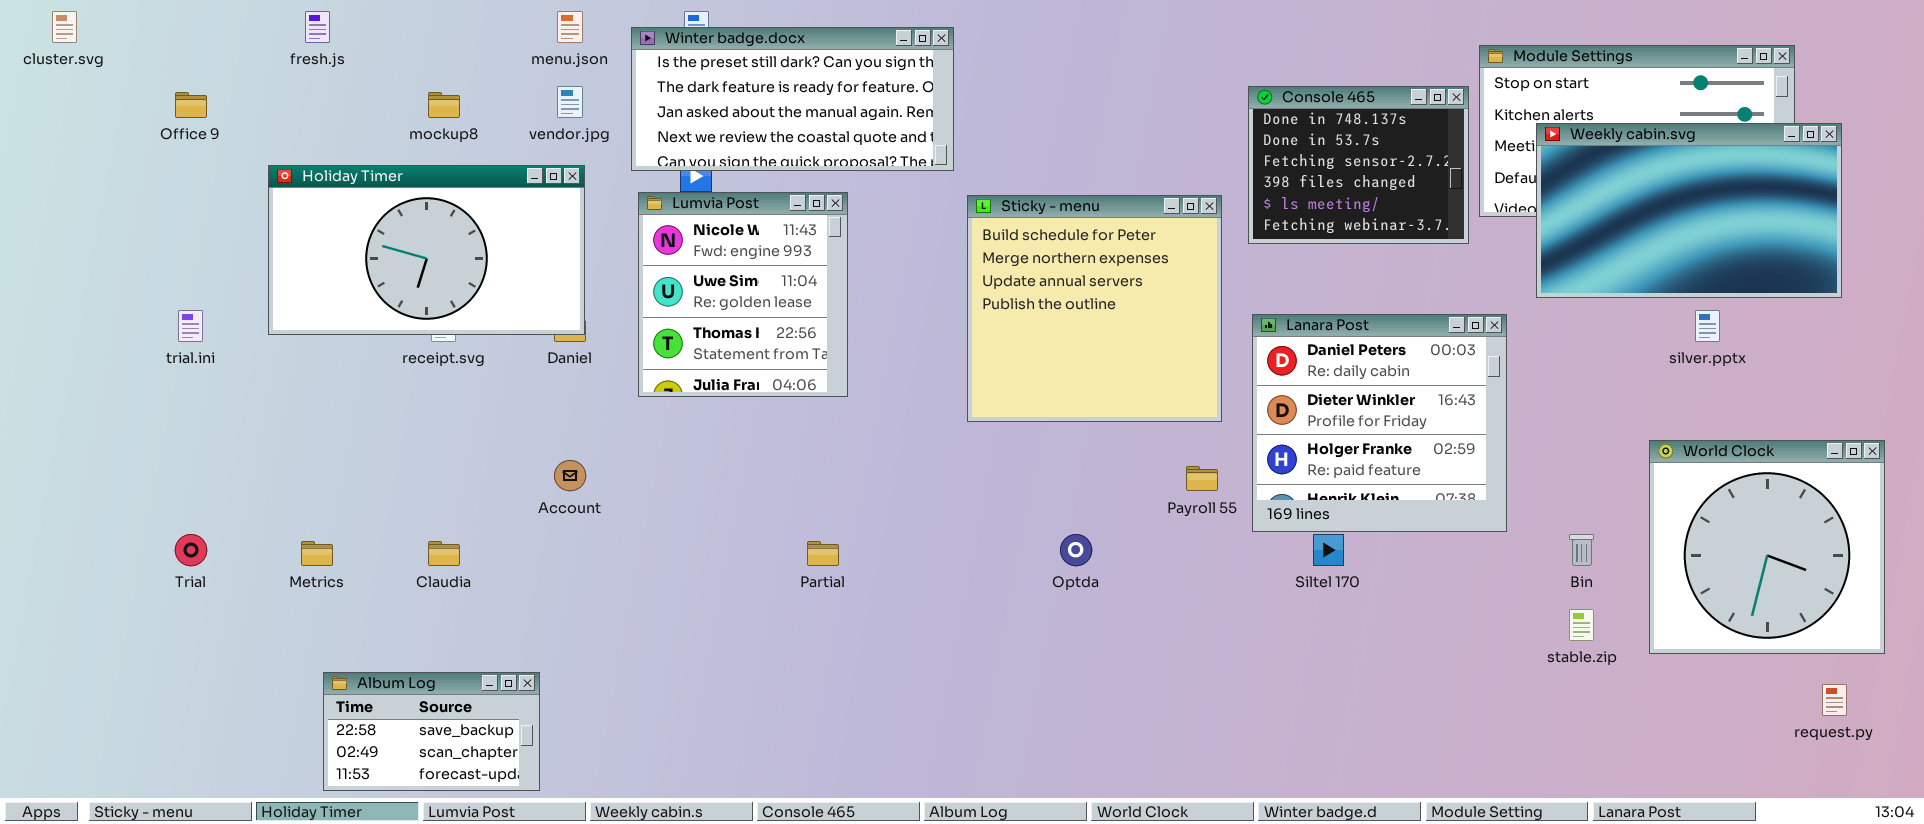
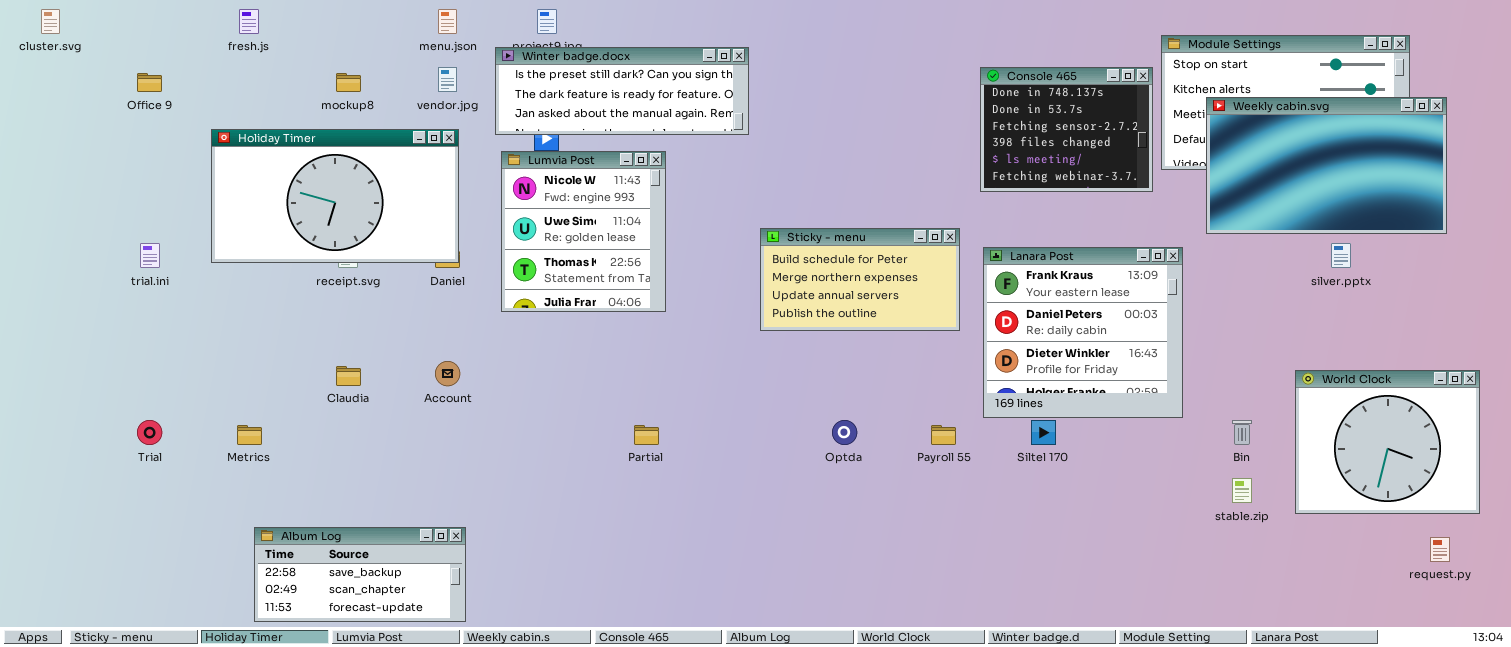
Winter badge.docx: [631,27,954,171] -> [495,47,749,135], resized
Sticky - menu: [967,195,1222,422] -> [760,228,960,331], resized
Lanara Post: [1252,314,1507,532] -> [983,247,1183,418], scrolled up 1 row
World Clock: [1649,440,1885,654] -> [1295,370,1480,514], resized
Payroll 55: [1186,466,1218,491] -> [931,425,956,445], moved
Claudia: [428,541,460,566] -> [336,366,361,386], moved
Album Log: [323,672,540,791] -> [254,527,466,622], resized

